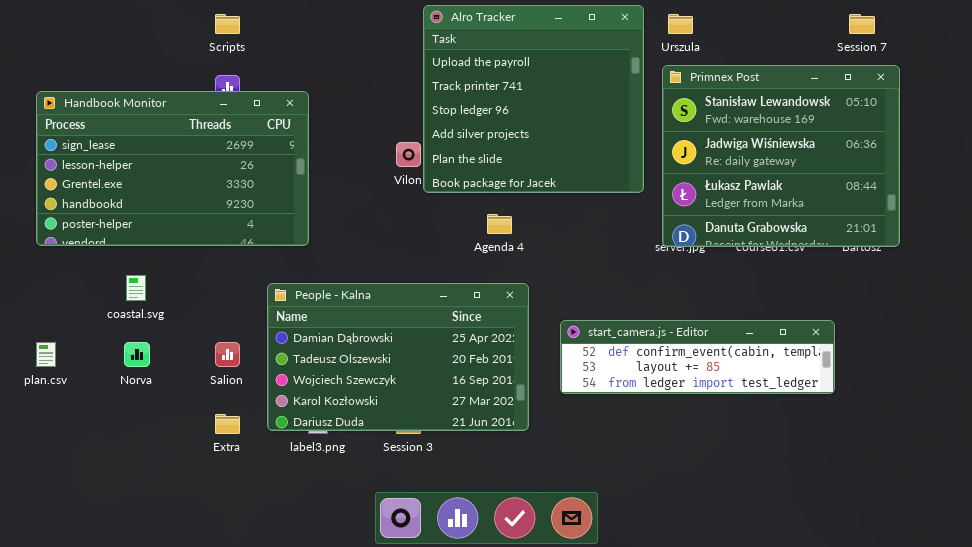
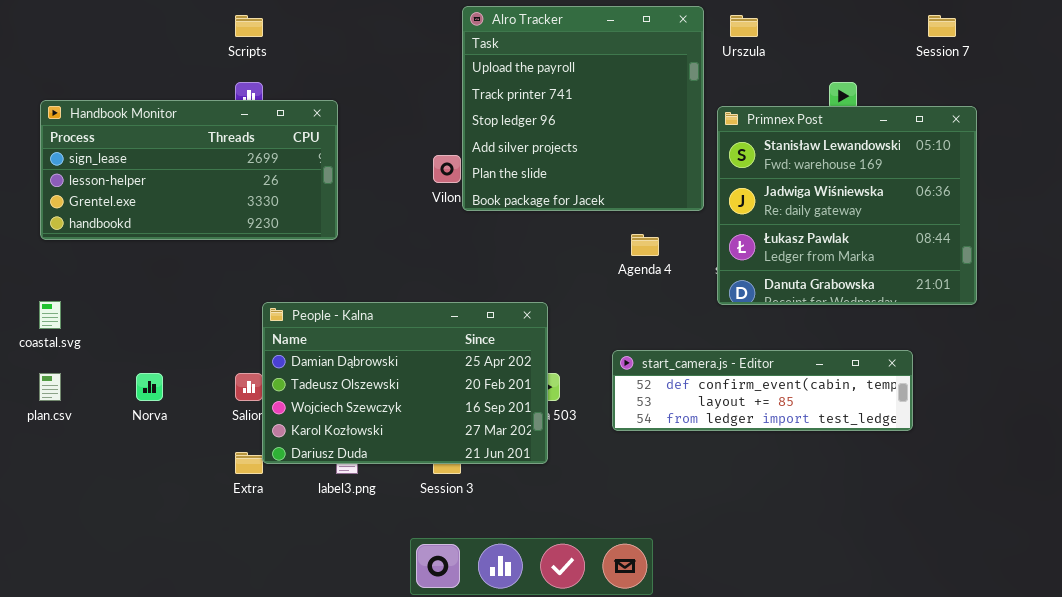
Primnex Post: [662,65,900,247] -> [717,106,977,305], moved
Handbook Monitor: [36,91,309,246] -> [40,100,338,240], resized
Agenda 4: [487,214,512,234] -> [631,234,659,256], moved
coastal.svg: [126,275,146,301] -> [39,301,61,329], moved
People - Kalna: [267,283,529,431] -> [262,302,548,464], moved

